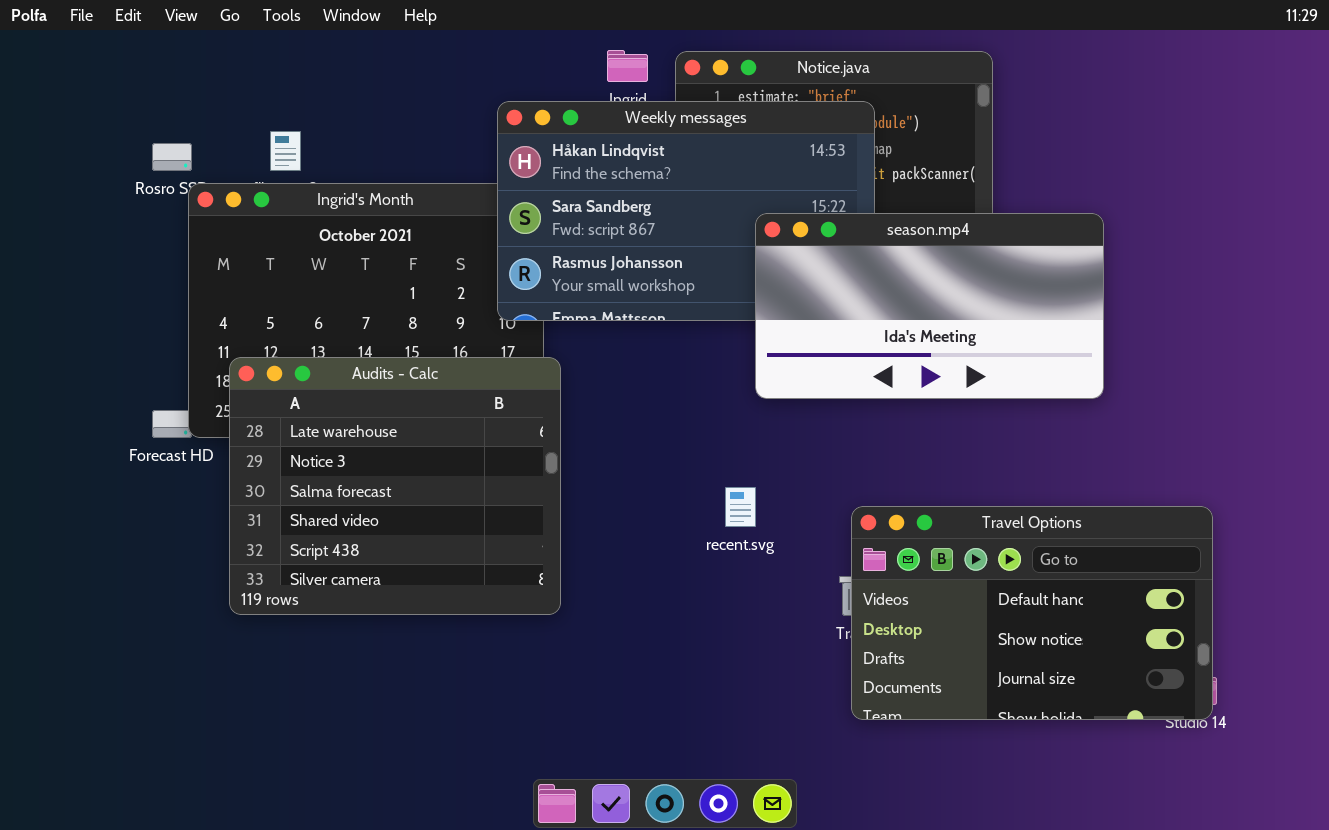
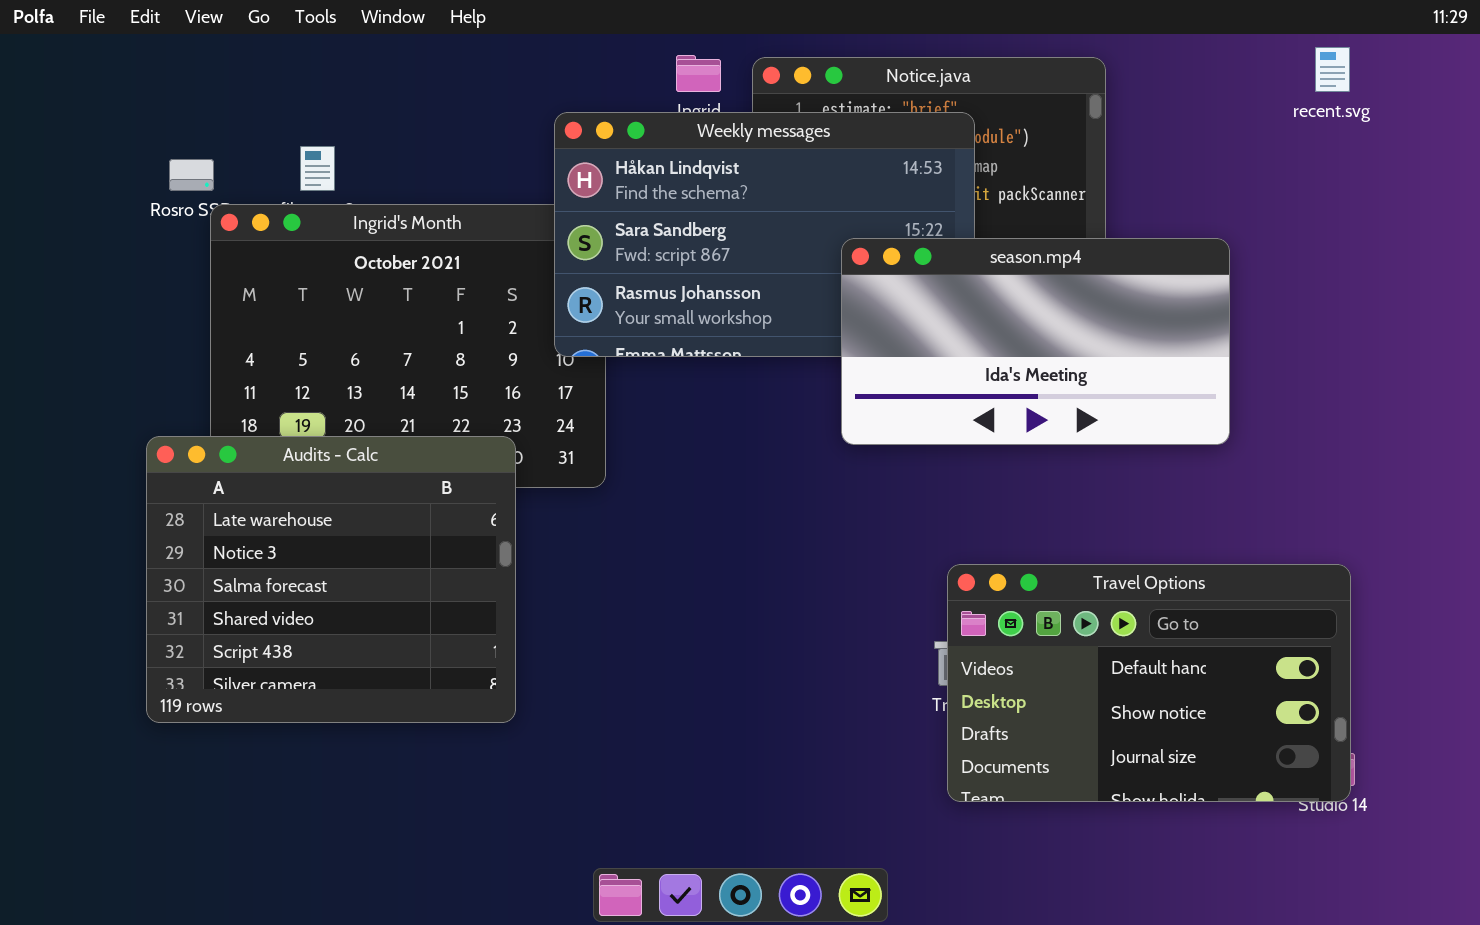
Audits - Calc: [229,357,561,615] -> [146,436,516,723], moved
recent.svg: [725,487,756,527] -> [1315,47,1350,92], moved

